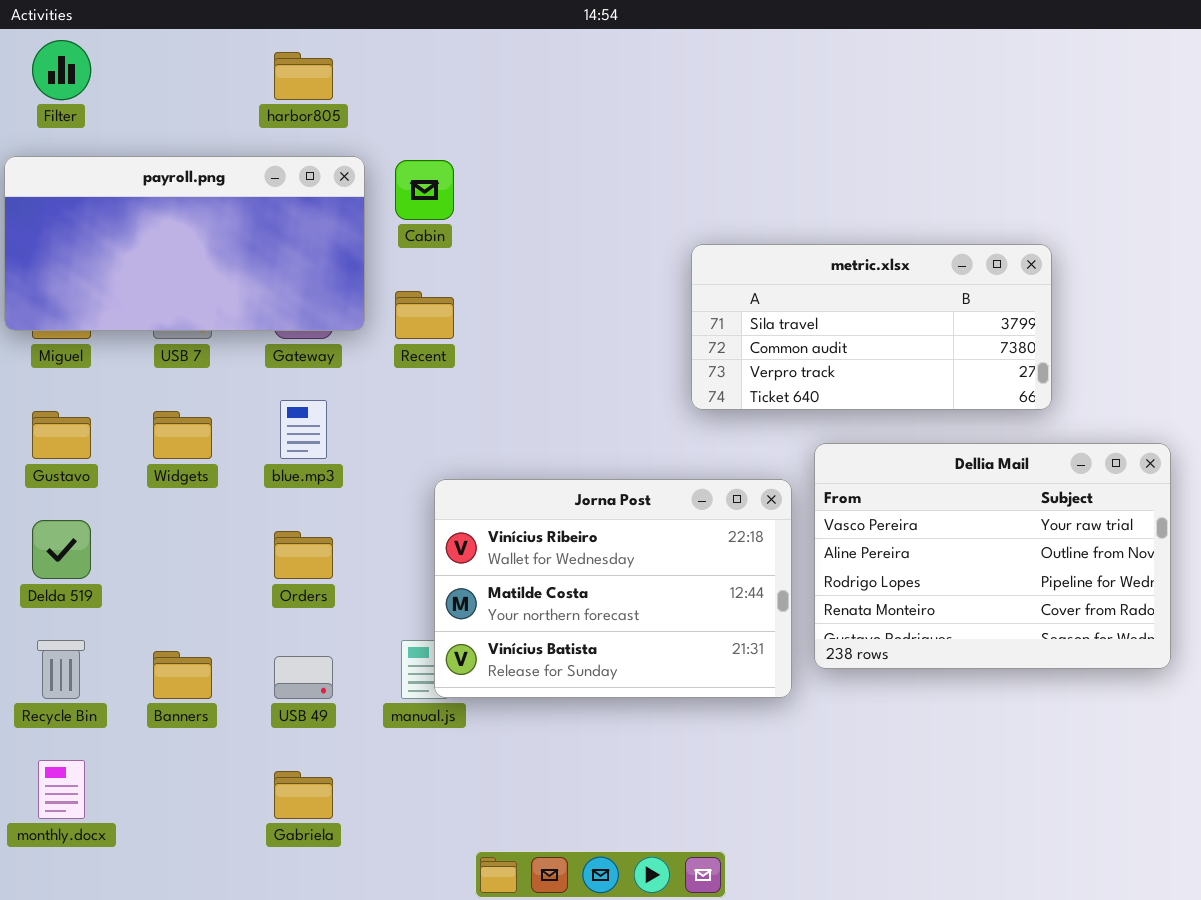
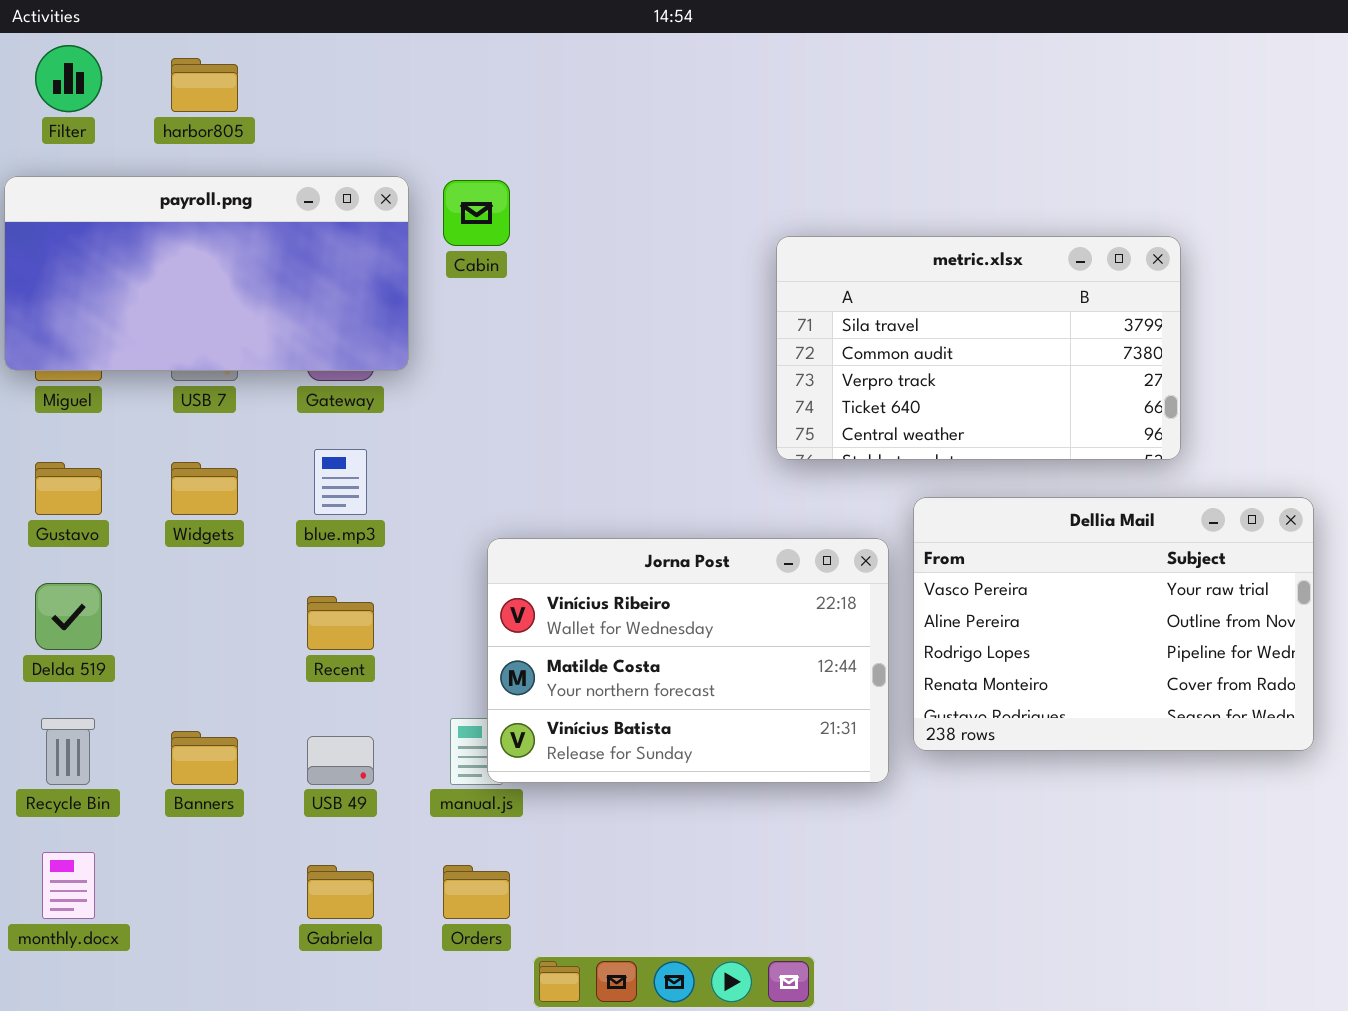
harbor805: [274,52,333,100] -> [171,58,238,112], moved
metric.xlsx: [691,244,1052,410] -> [776,236,1181,460], resized
Recent: [395,291,454,339] -> [307,596,374,650], moved
Orders: [274,531,333,579] -> [443,865,510,919], moved

